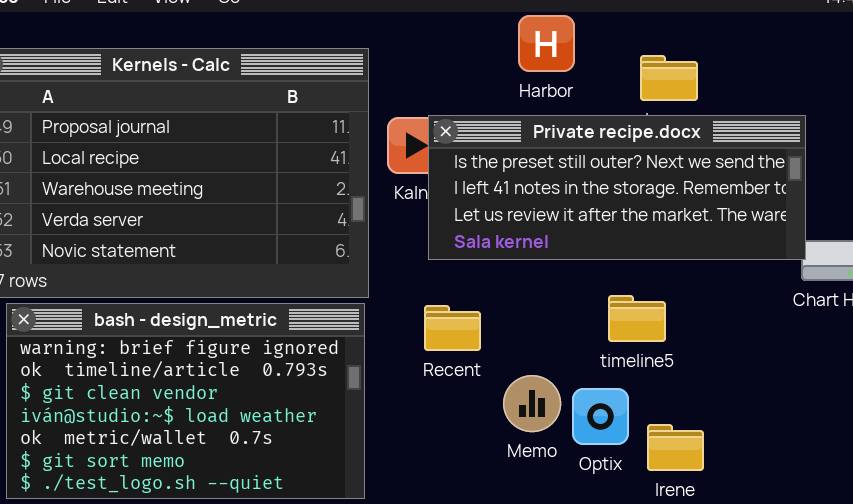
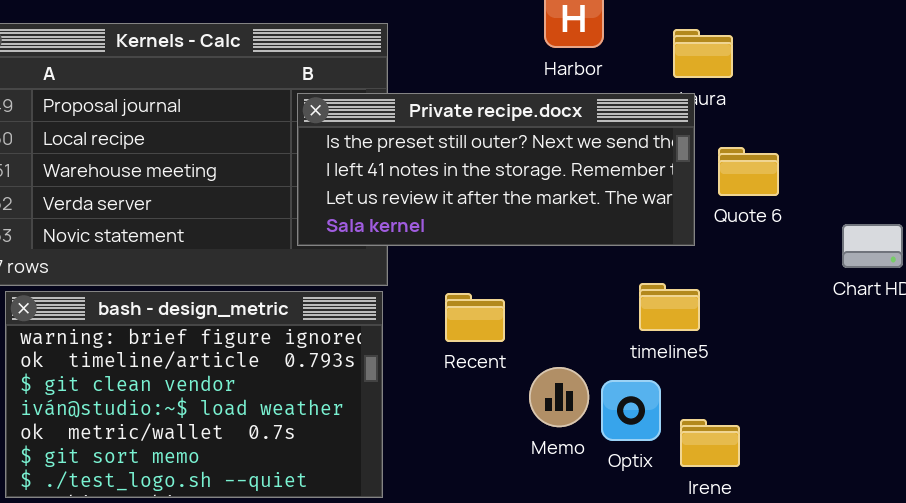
Private recipe.docx: [428,115,806,260] -> [297,93,695,246], moved

